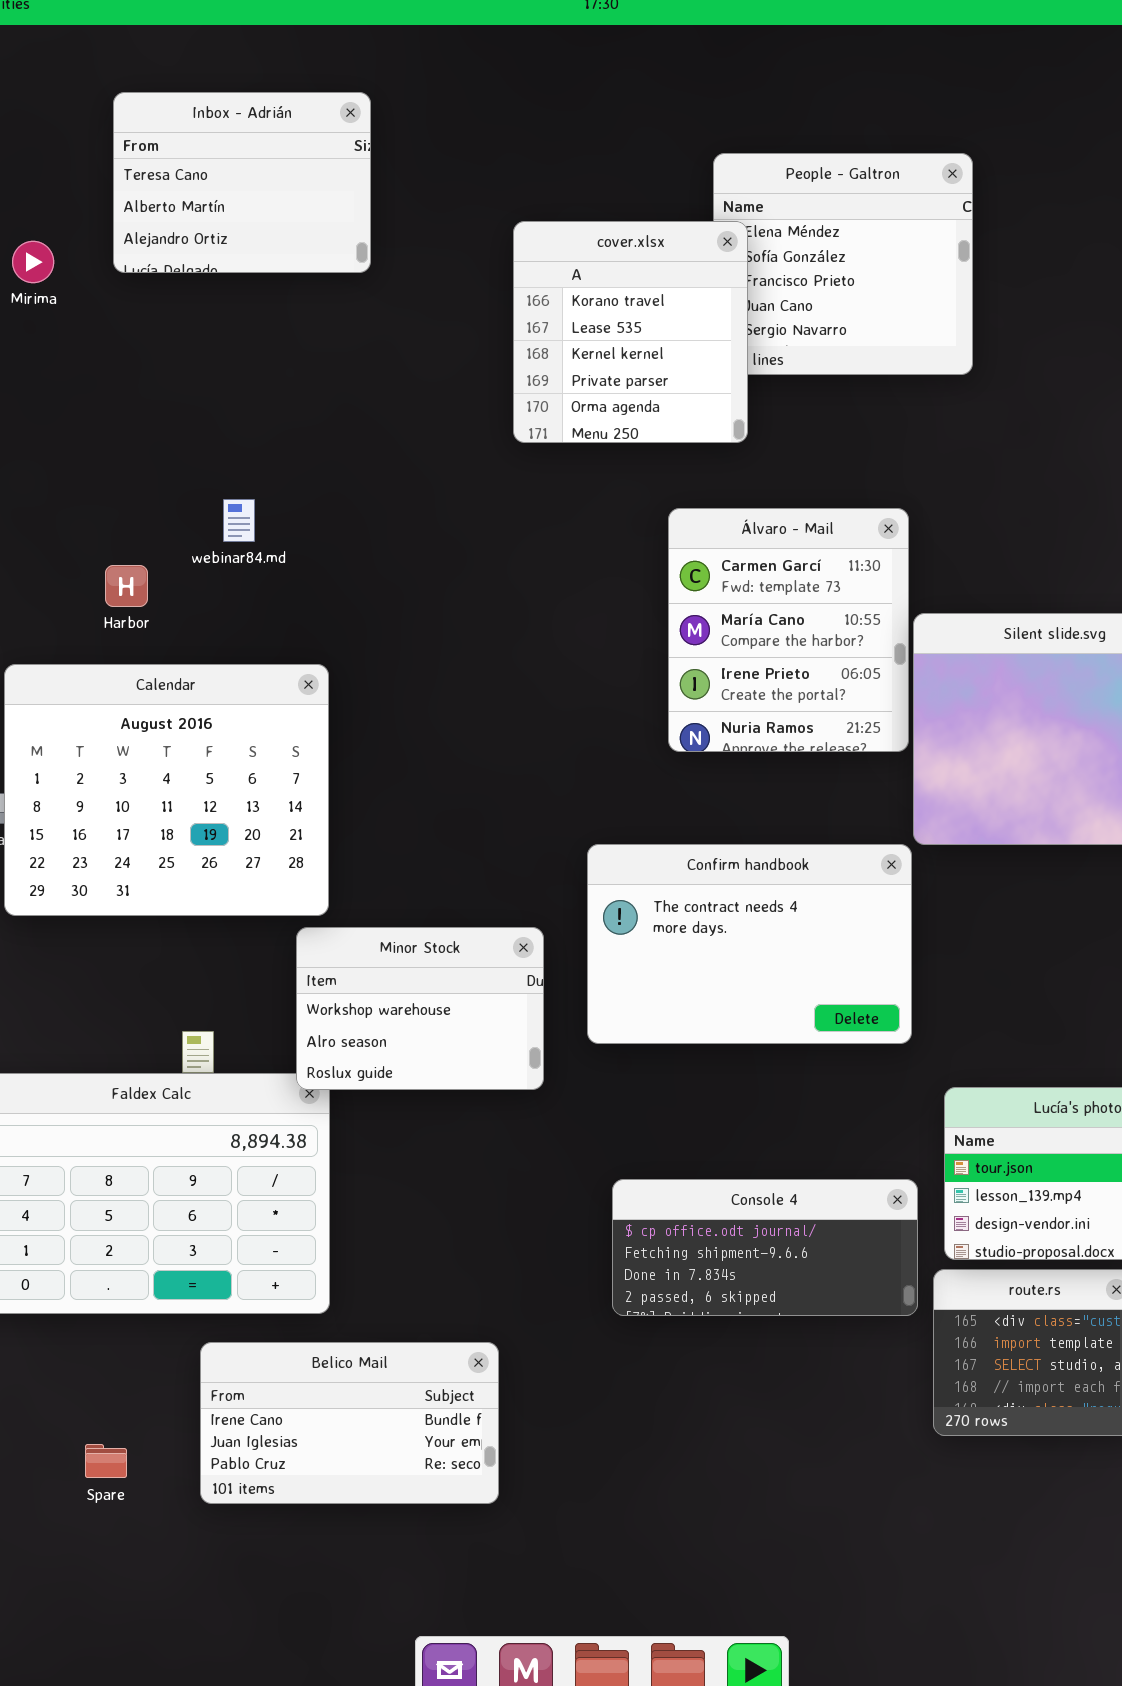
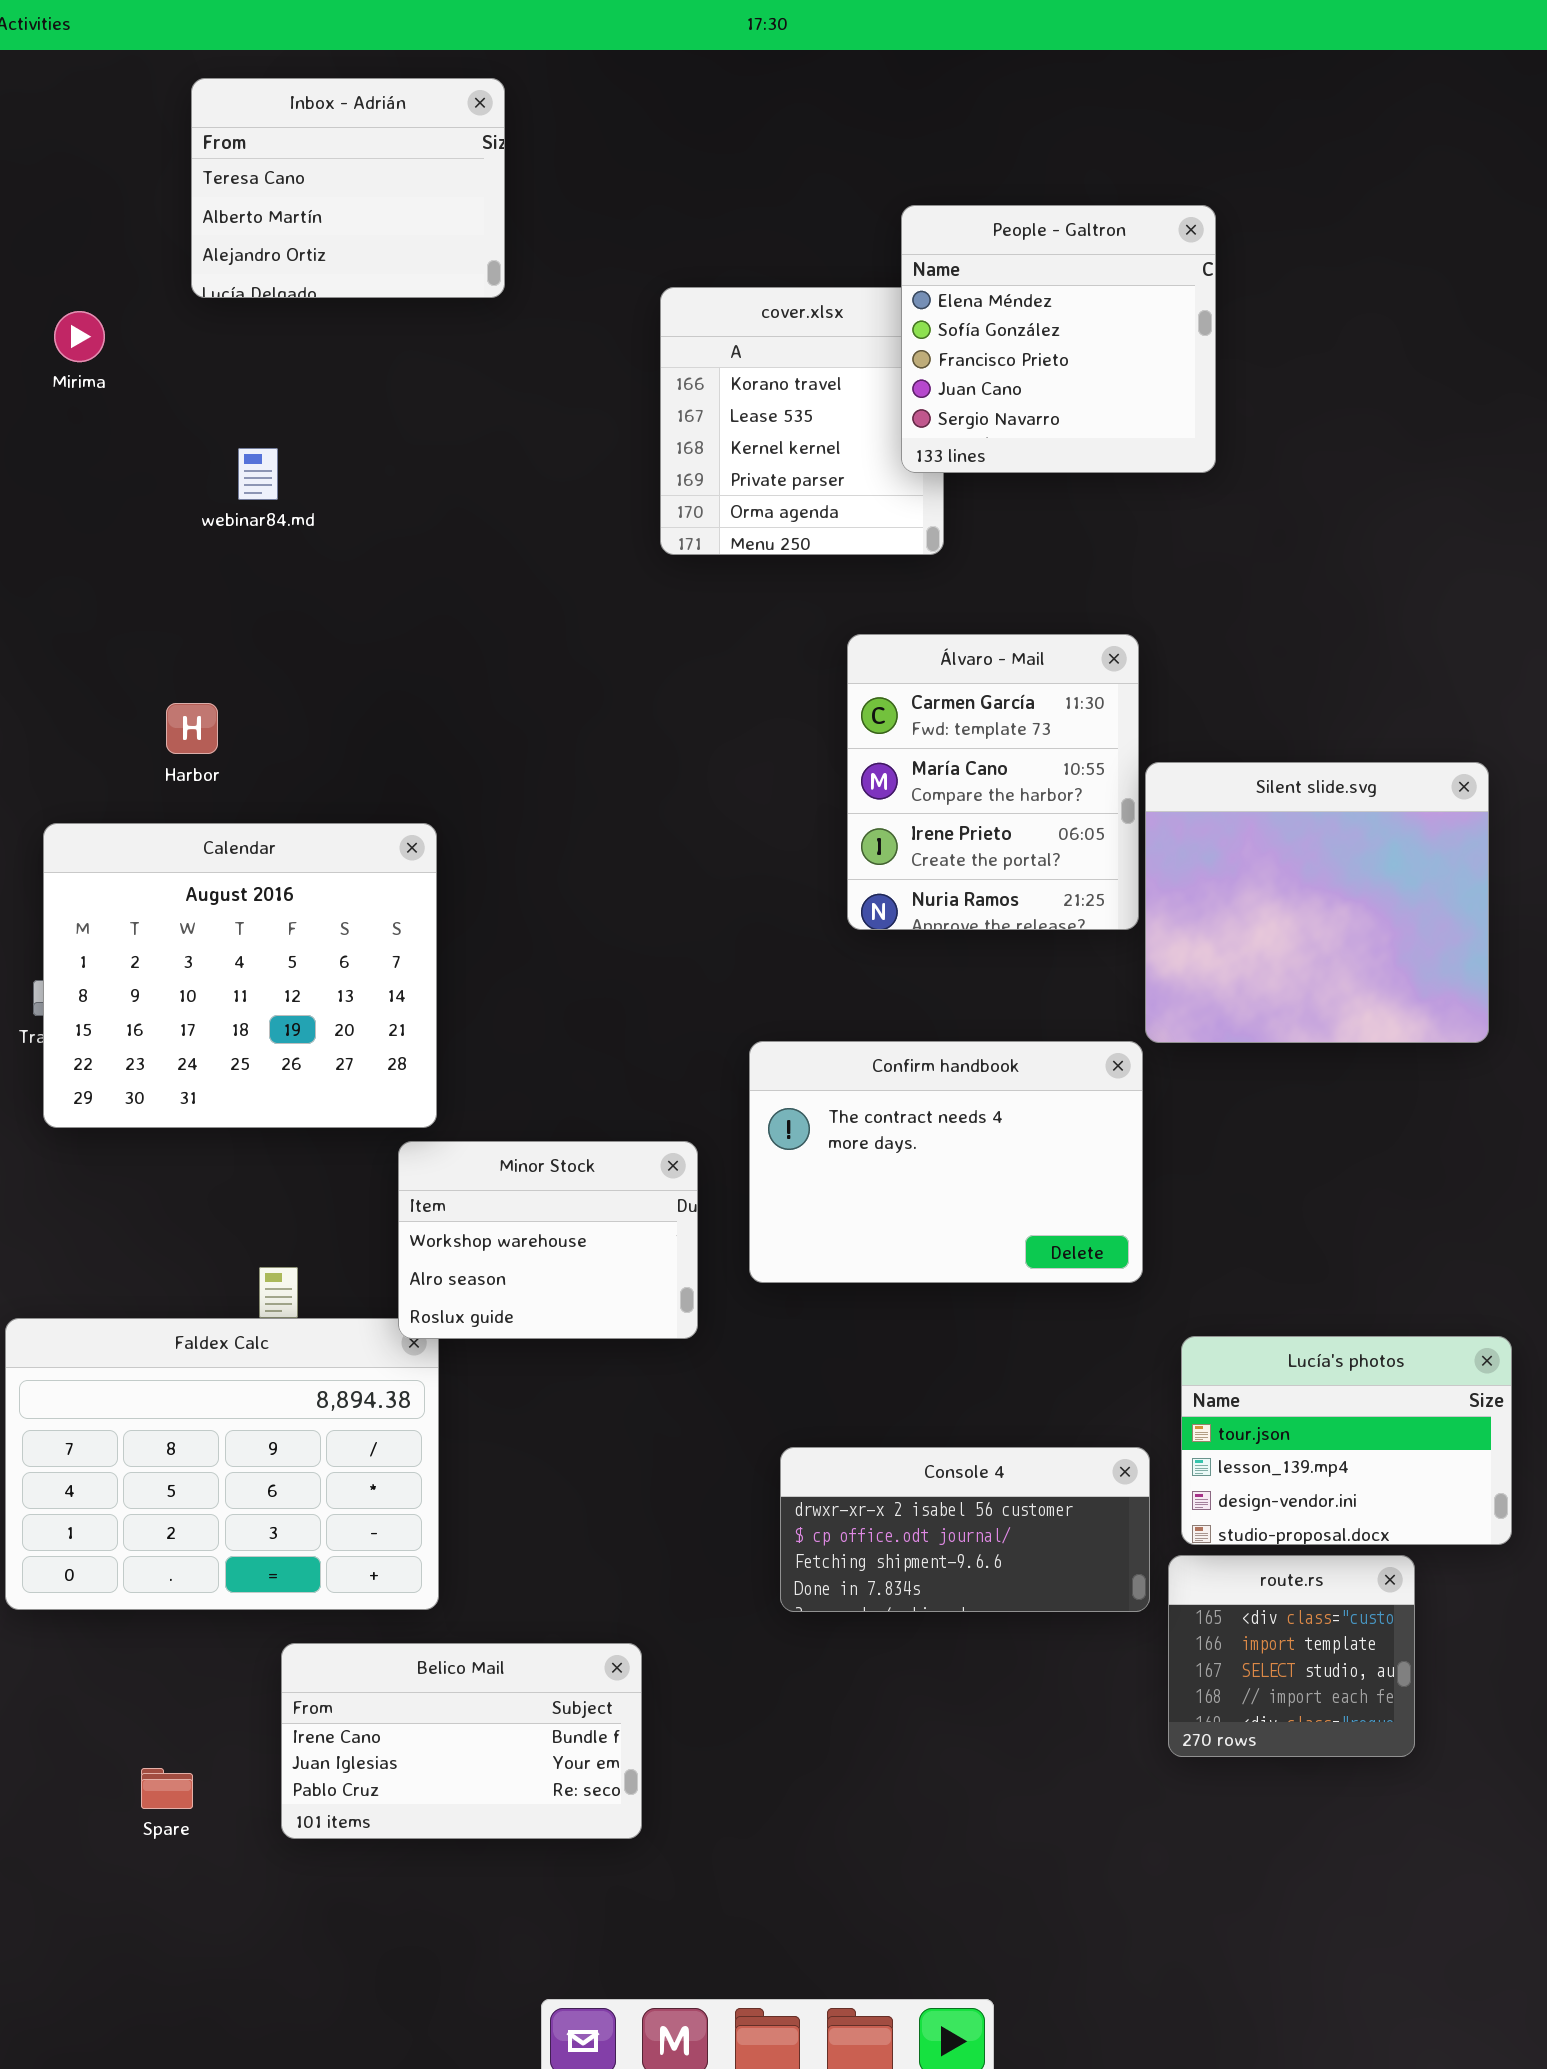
Inbox - Adrián: [113,92,371,273] -> [191,78,505,298], moved
People - Galtron: [713,153,973,375] -> [901,205,1216,473], raised
webinar84.md: [223,499,255,542] -> [238,448,278,500], moved
Console 4: [612,1179,918,1316] -> [780,1447,1150,1612], scrolled up 1 row

